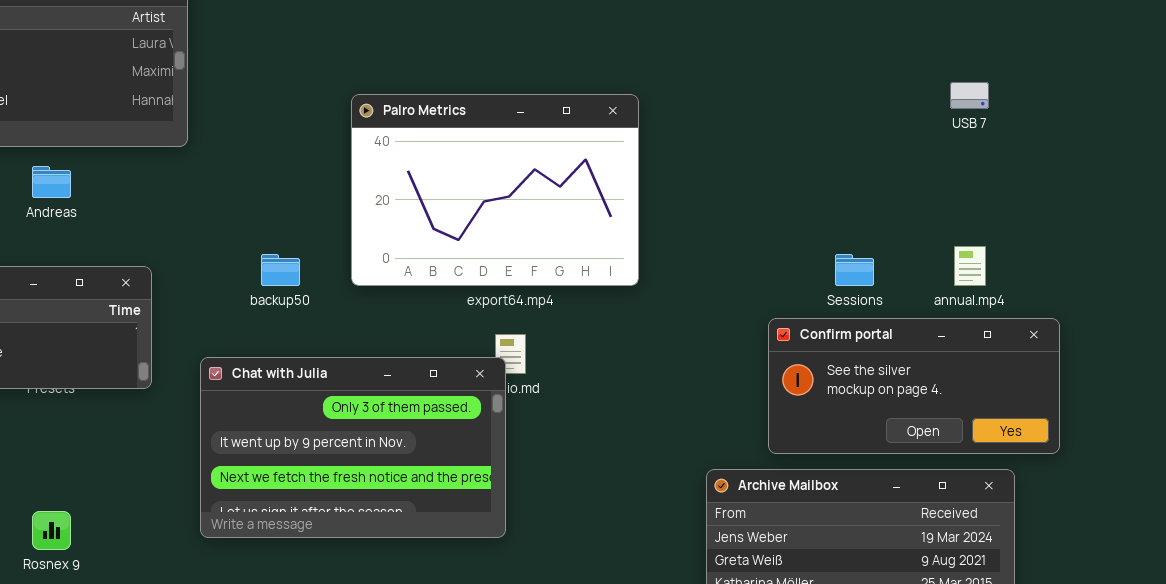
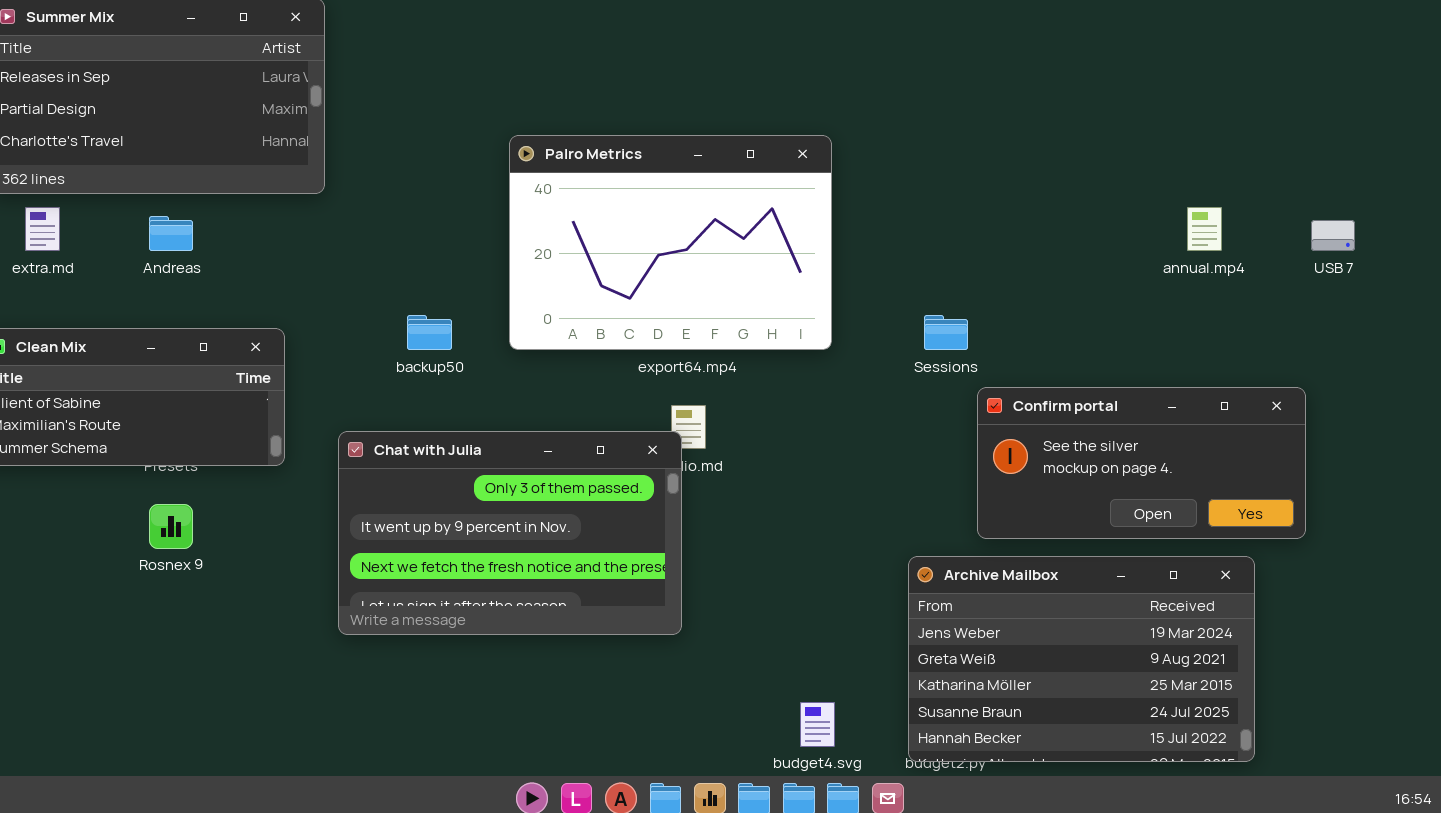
USB 7: [950,82,989,109] -> [1311,220,1355,251], moved
annual.mp4: [954,246,986,286] -> [1187,207,1222,251], moved
Sessions: [835,254,874,286] -> [924,315,968,350], moved
Rosnex 9: [32,511,71,550] -> [149,504,193,549], moved

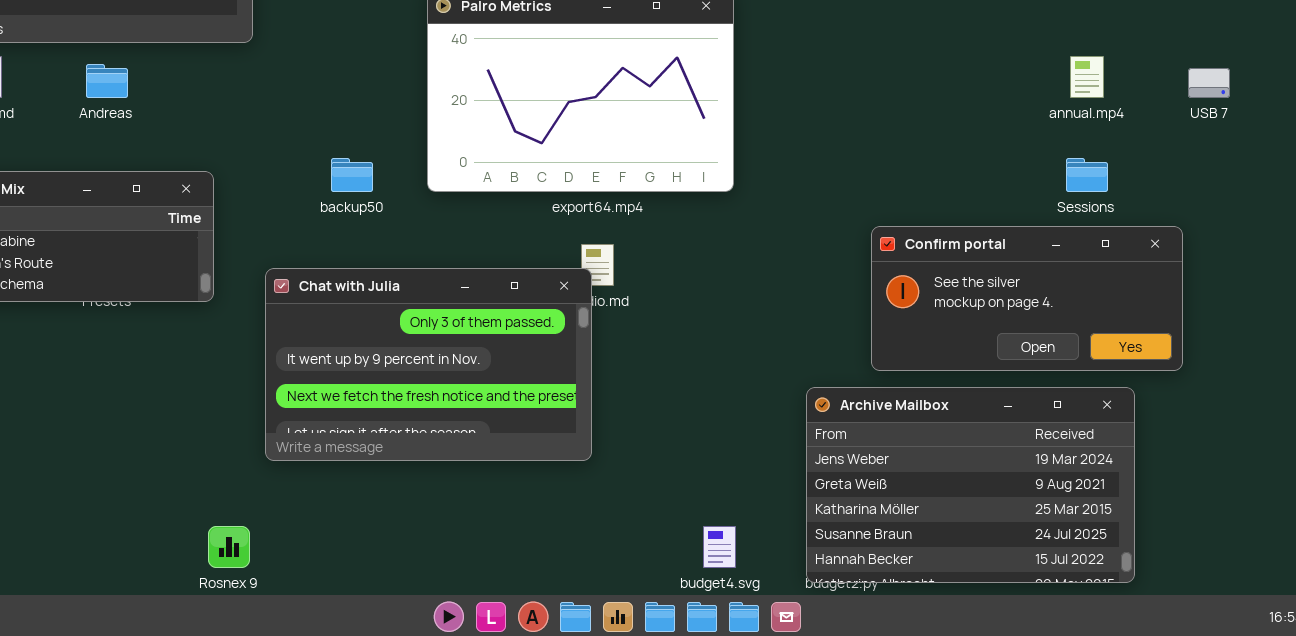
Sessions: [924,315,968,350] -> [1066,158,1108,192], moved
Rosnex 9: [149,504,193,549] -> [208,526,250,568], moved

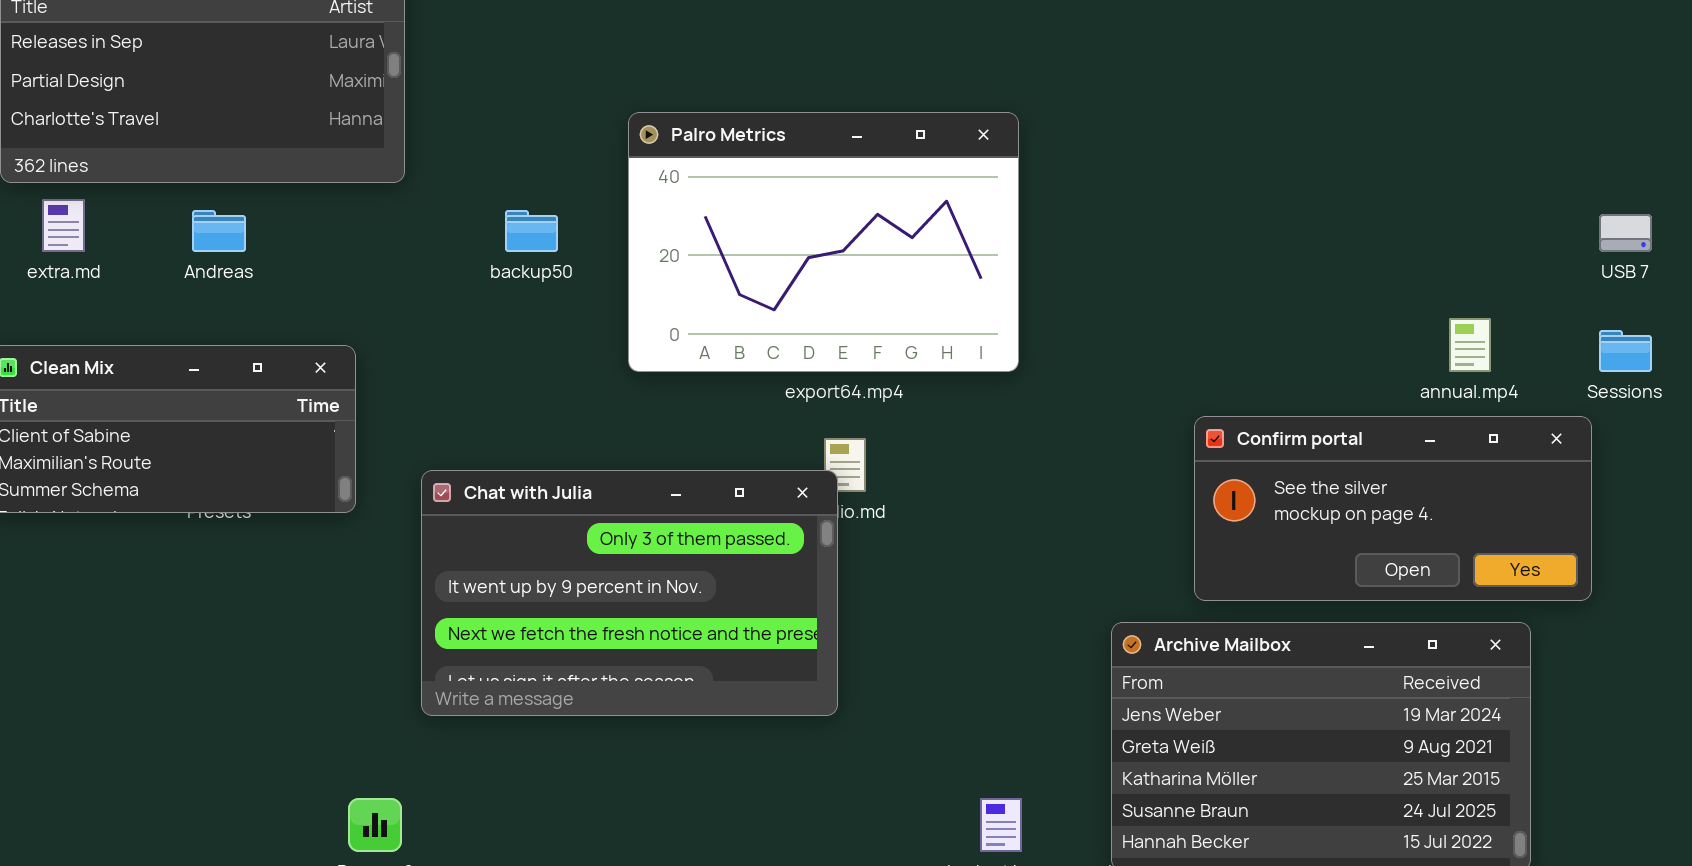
annual.mp4: [1070,56,1104,98] -> [1449,318,1491,372], moved
backup50: [331,158,373,192] -> [505,210,558,252], moved
Sessions: [1066,158,1108,192] -> [1599,330,1652,372], moved

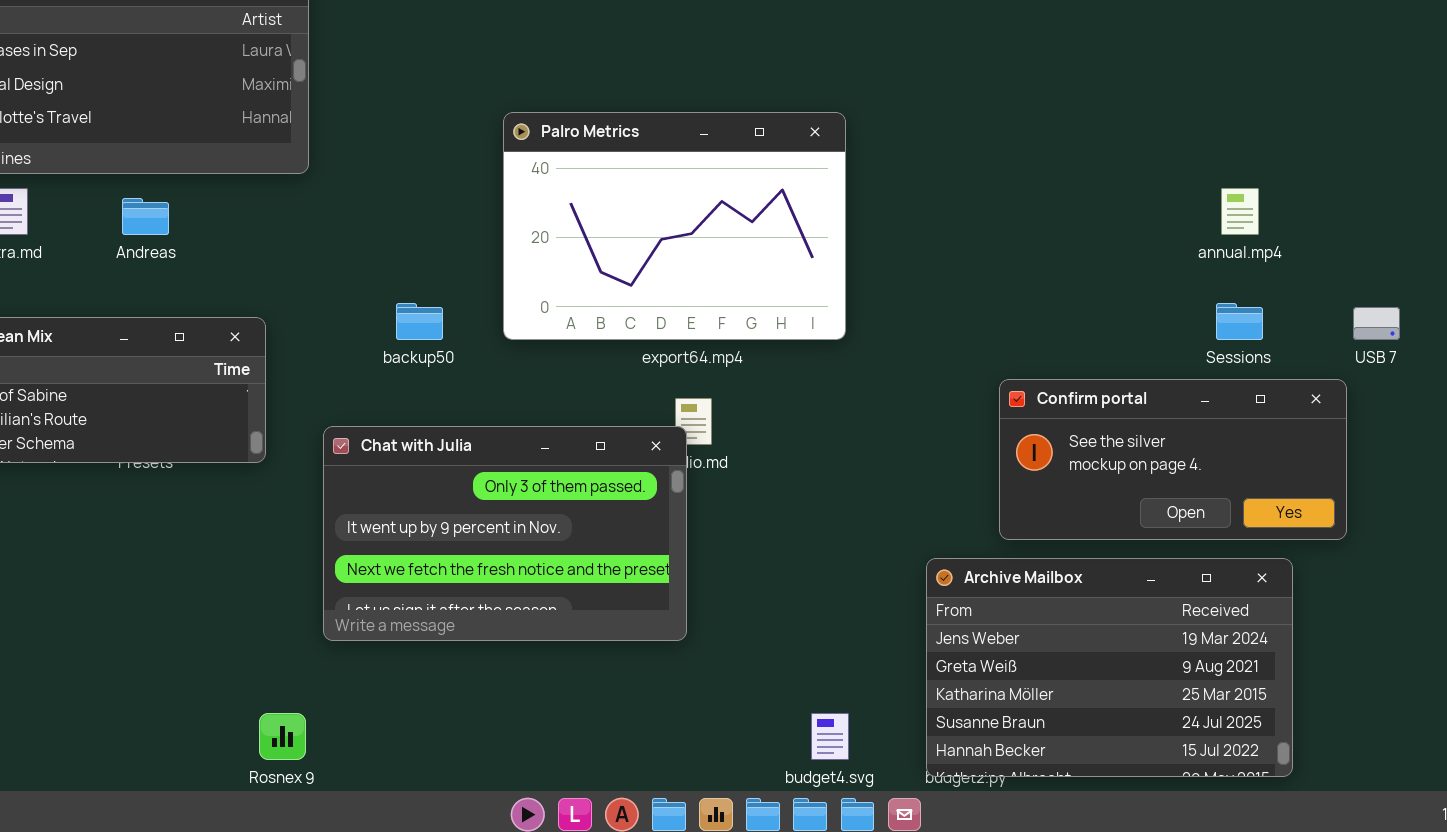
backup50: [505,210,558,252] -> [396,303,443,340], moved
USB 7: [1599,214,1652,252] -> [1353,307,1400,340], moved
annual.mp4: [1449,318,1491,372] -> [1221,188,1259,235], moved
Sessions: [1599,330,1652,372] -> [1216,303,1263,340], moved

